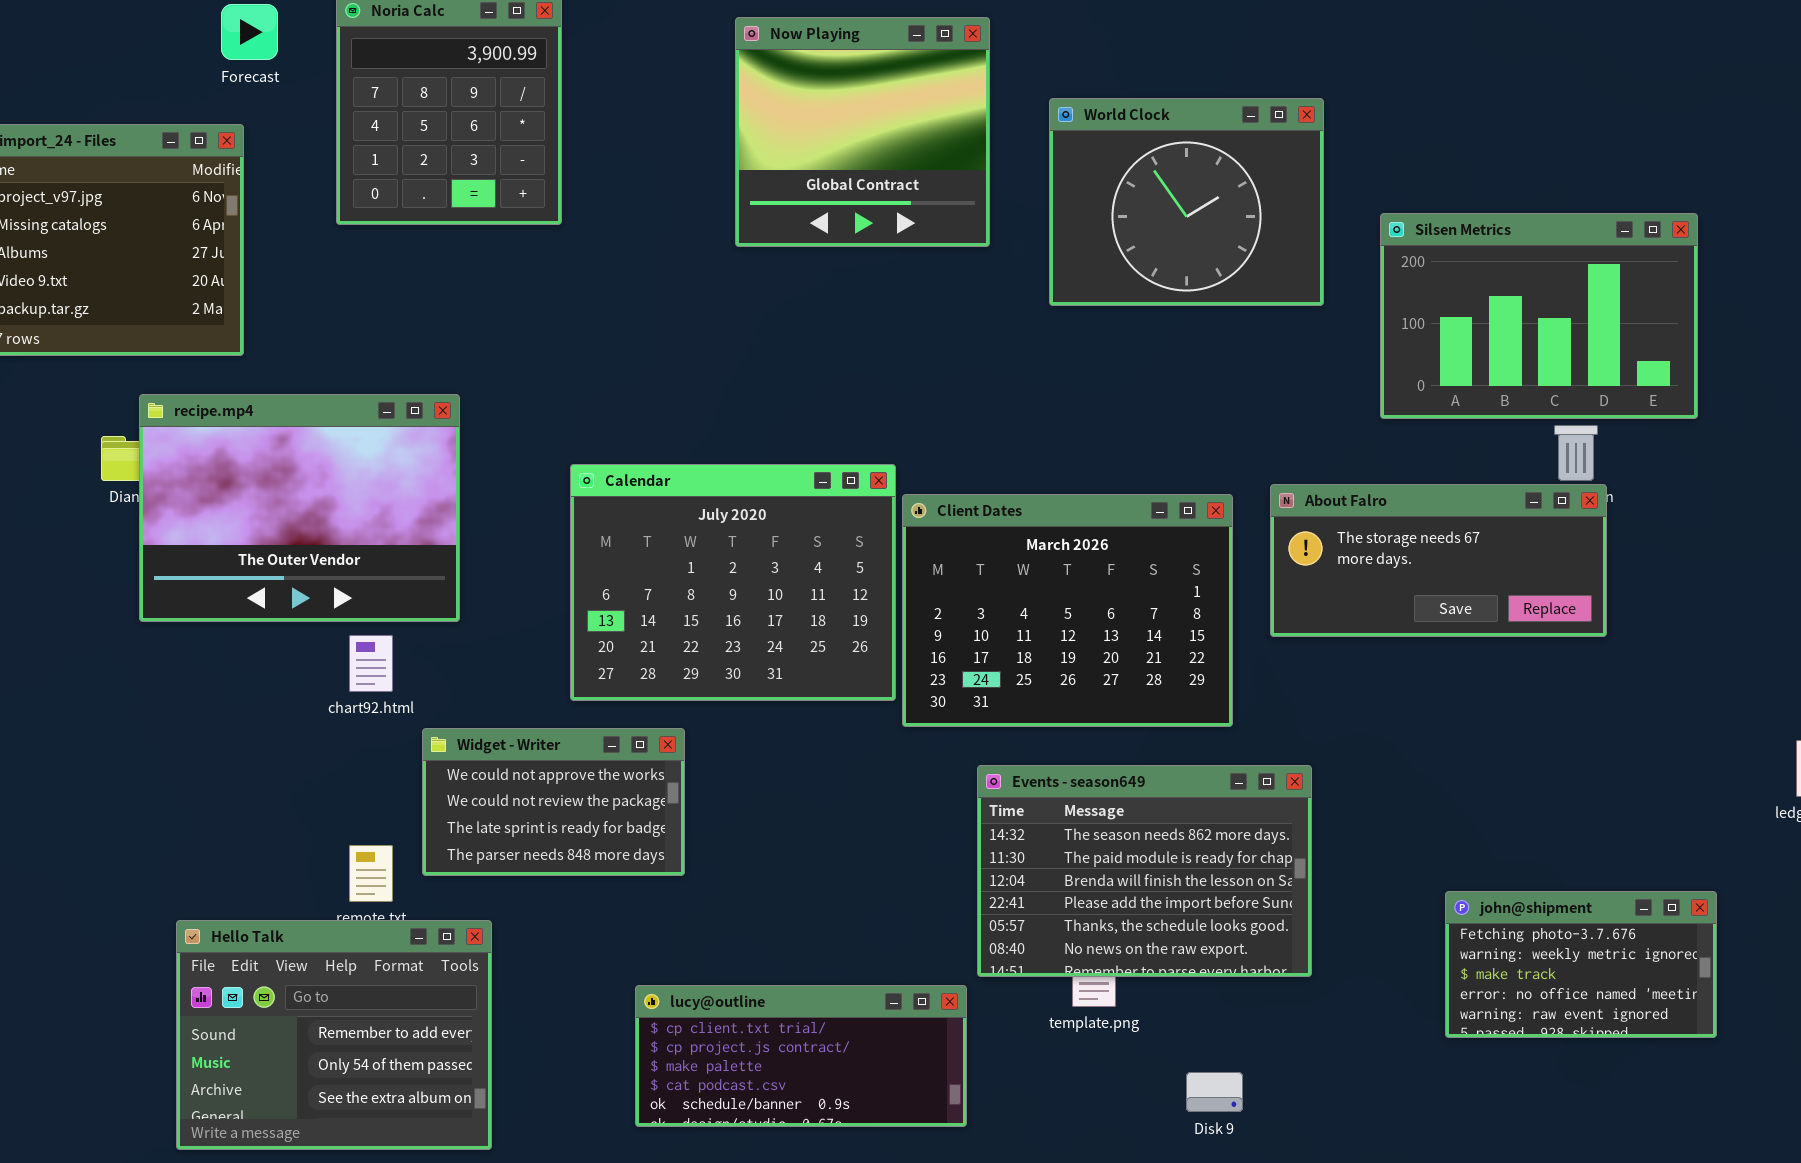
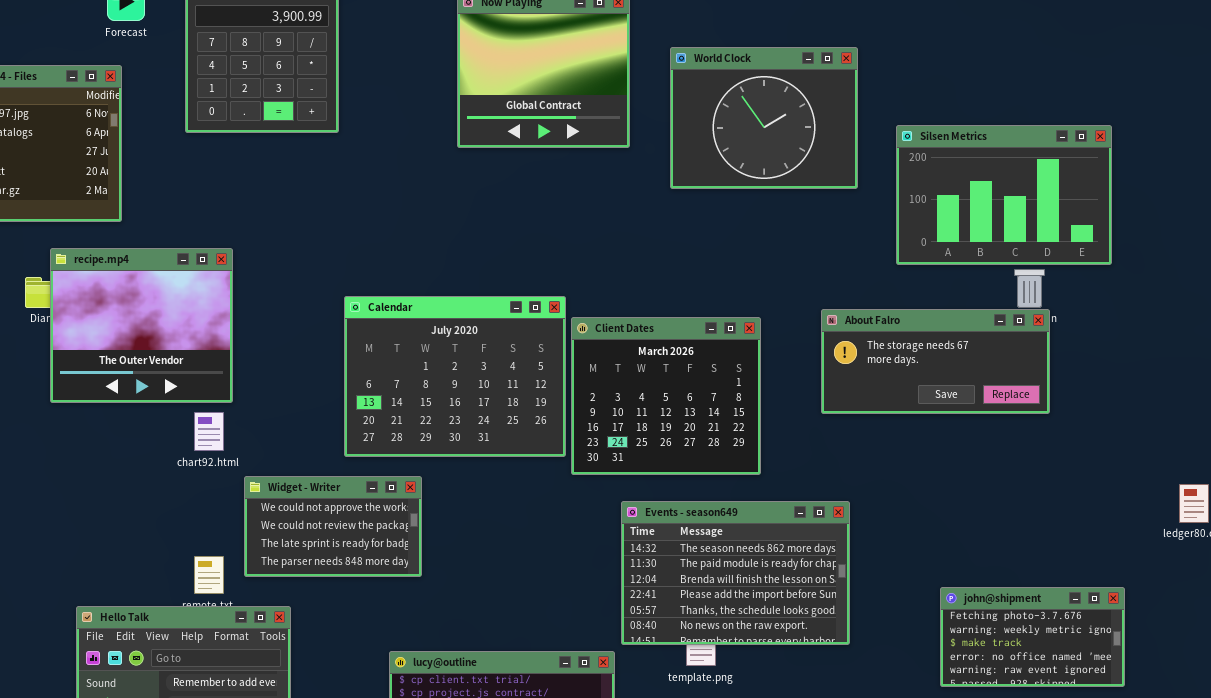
recipe.mp4: [139,394,460,622] -> [50,248,233,403], resized
Client Dates: [902,494,1233,727] -> [571,317,761,475], resized

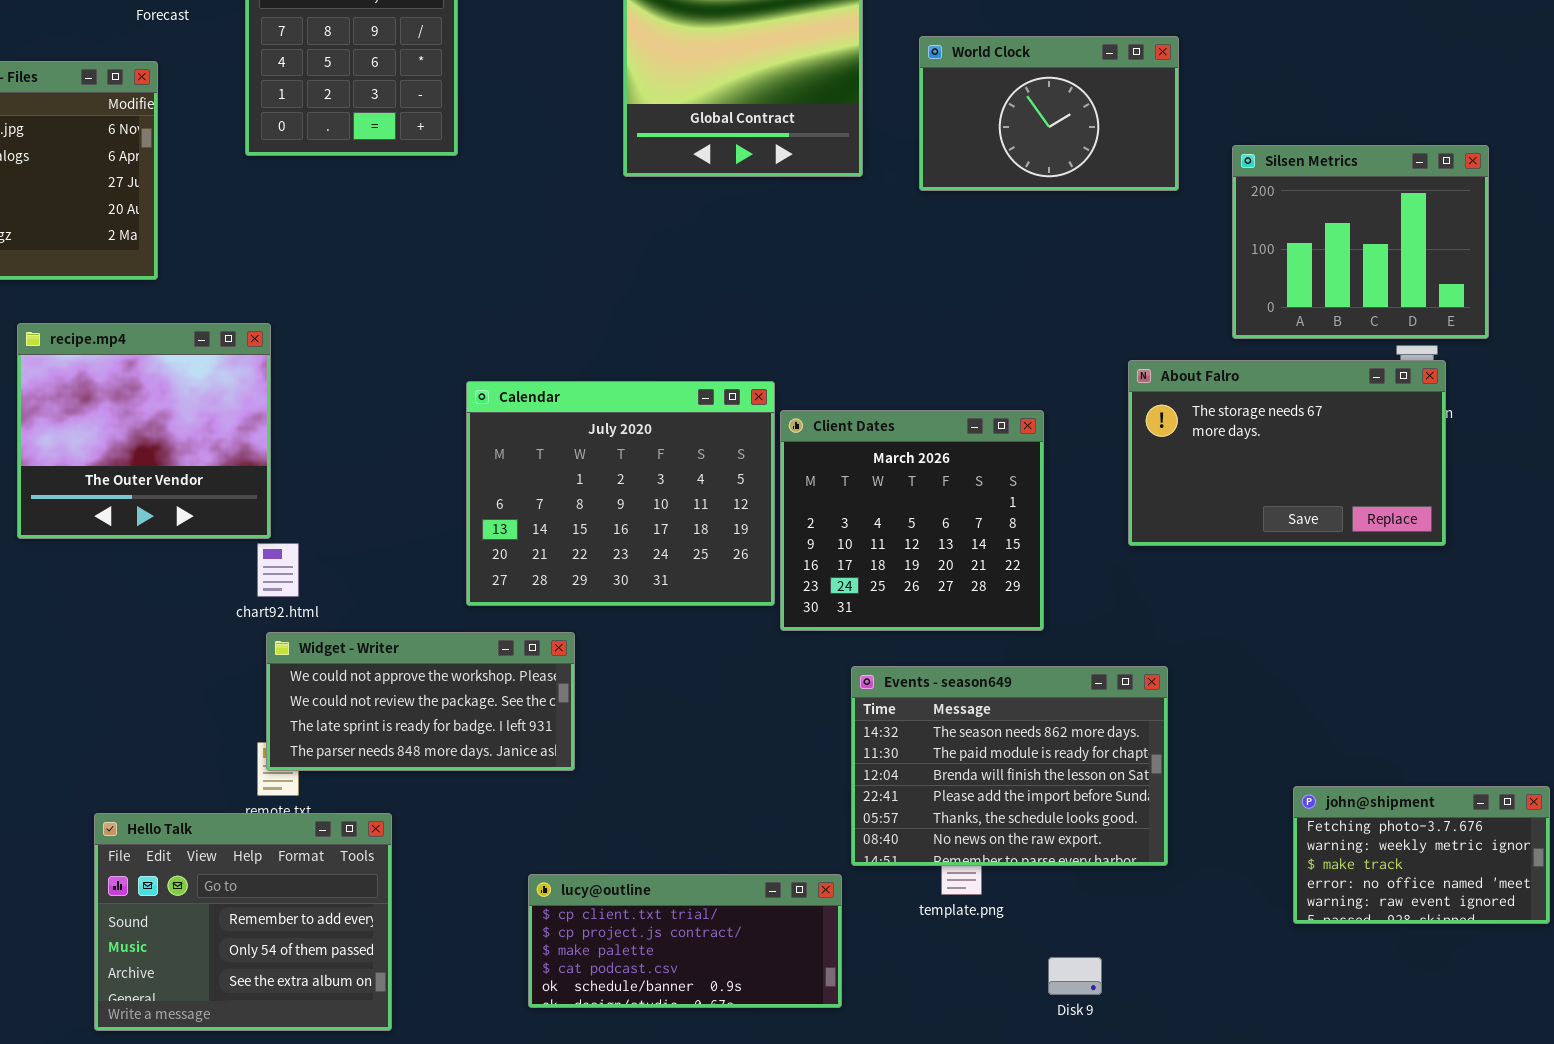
World Clock: [670,47,858,189] -> [919,36,1179,191], resized
Silsen Metrics: [896,125,1112,265] -> [1232,145,1489,339], resized
recipe.mp4: [50,248,233,403] -> [17,323,271,539], moved
About Falro: [821,309,1050,414] -> [1128,360,1446,546], resized
Widget - Writer: [244,476,422,577] -> [266,632,575,771], resized

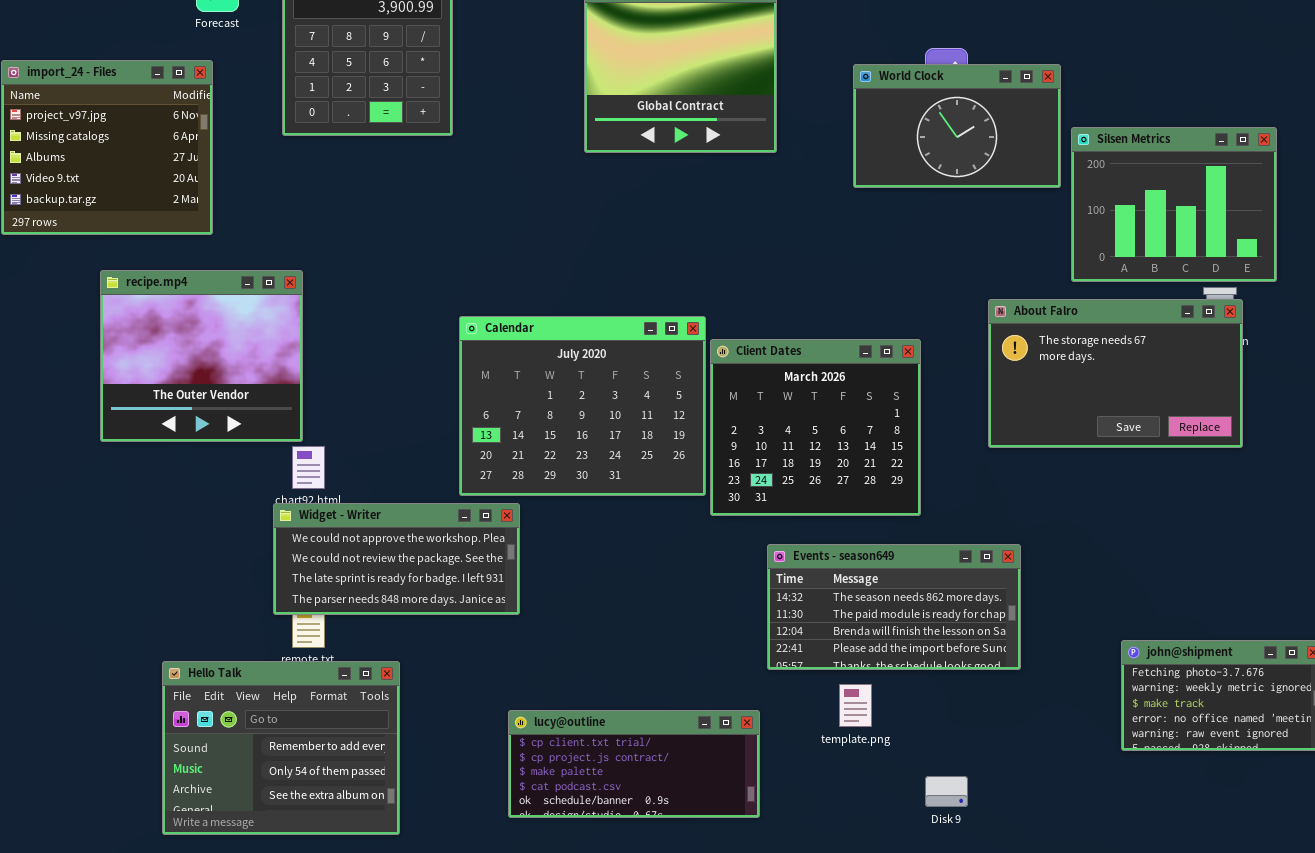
World Clock: [919,36,1179,191] -> [853,64,1061,188], moved
Widget - Writer: [266,632,575,771] -> [273,503,520,615], moved
Events - season649: [851,666,1168,866] -> [767,544,1021,670], resized

